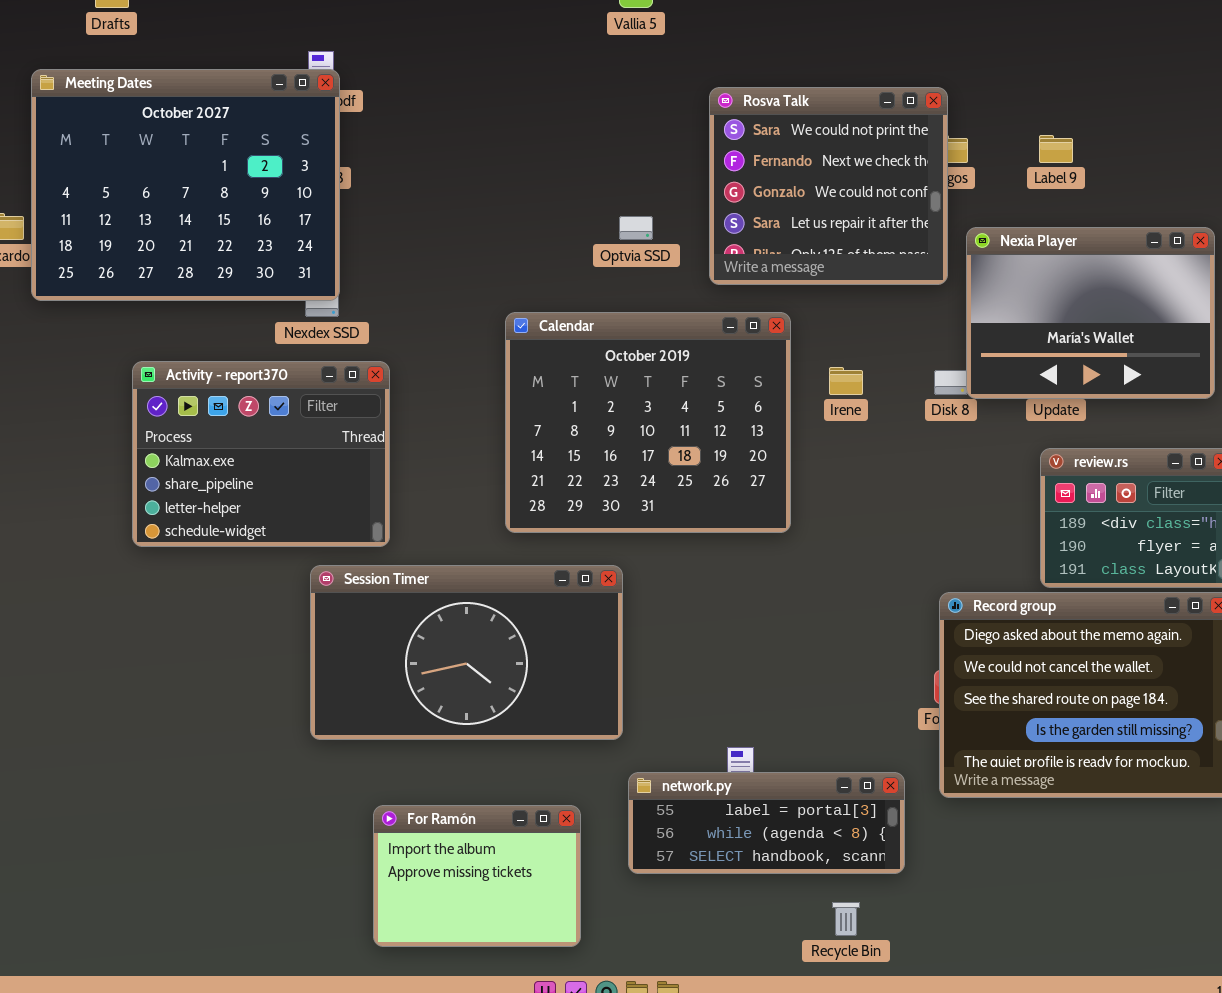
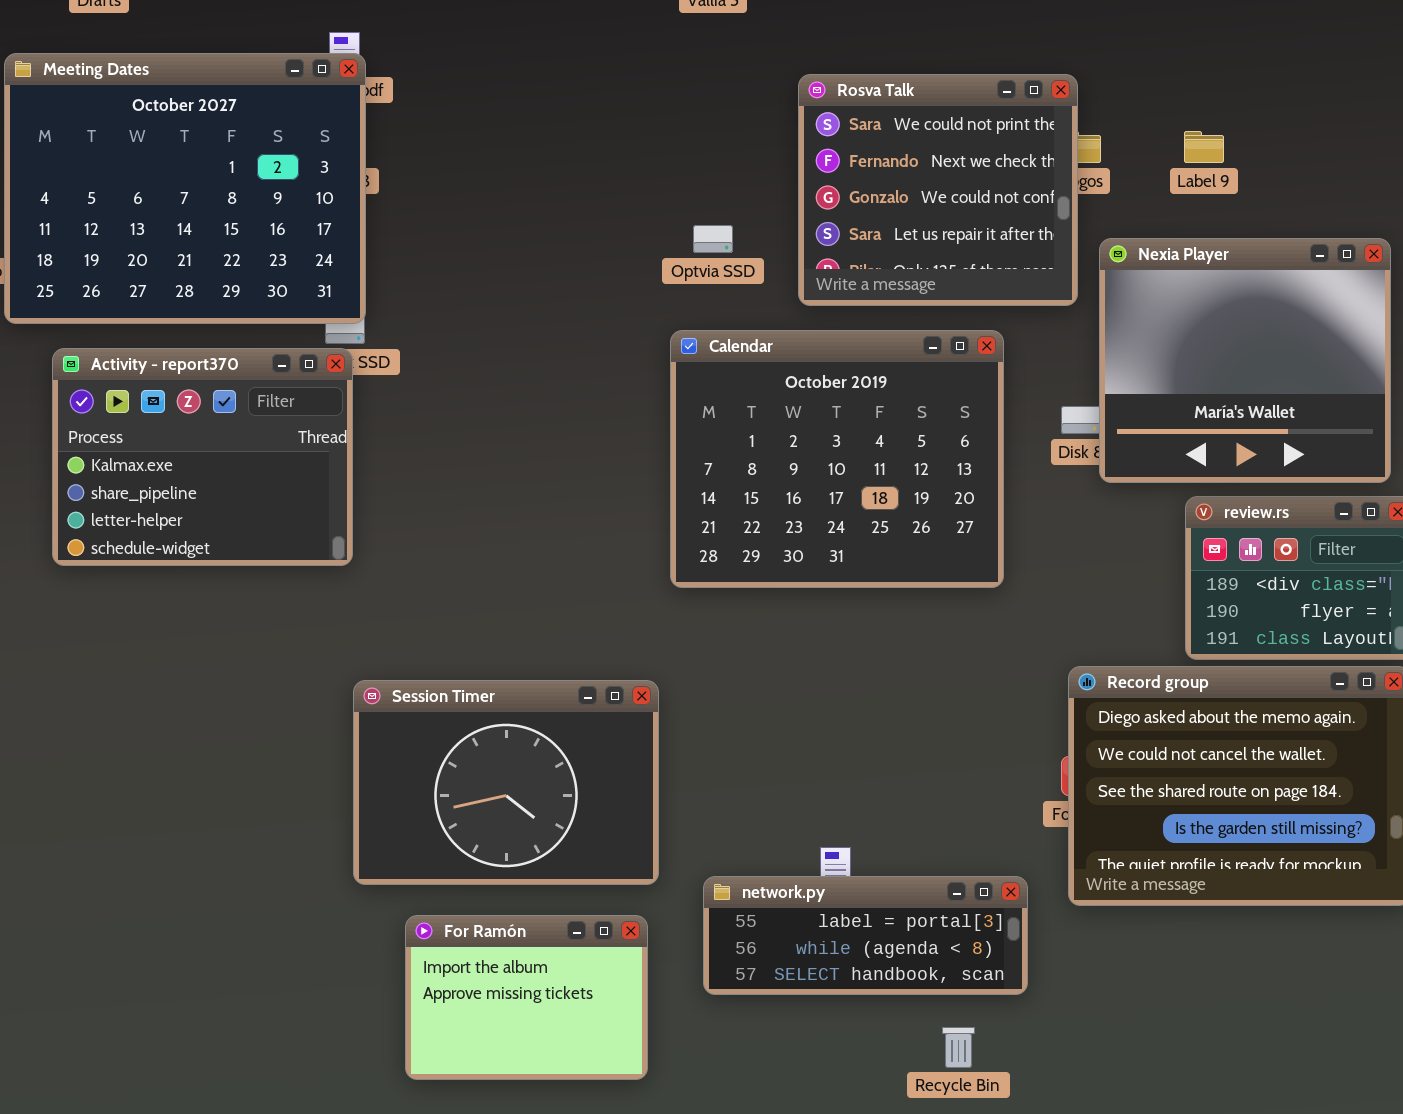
Nexia Player: [966,227,1215,399] -> [1099,238,1391,483], resized
Calendar: [505,312,791,533] -> [670,330,1004,588], moved
Activity - report370: [132,361,390,547] -> [52,348,353,566], moved
Session Timer: [310,565,623,740] -> [353,680,659,885], moved, resized

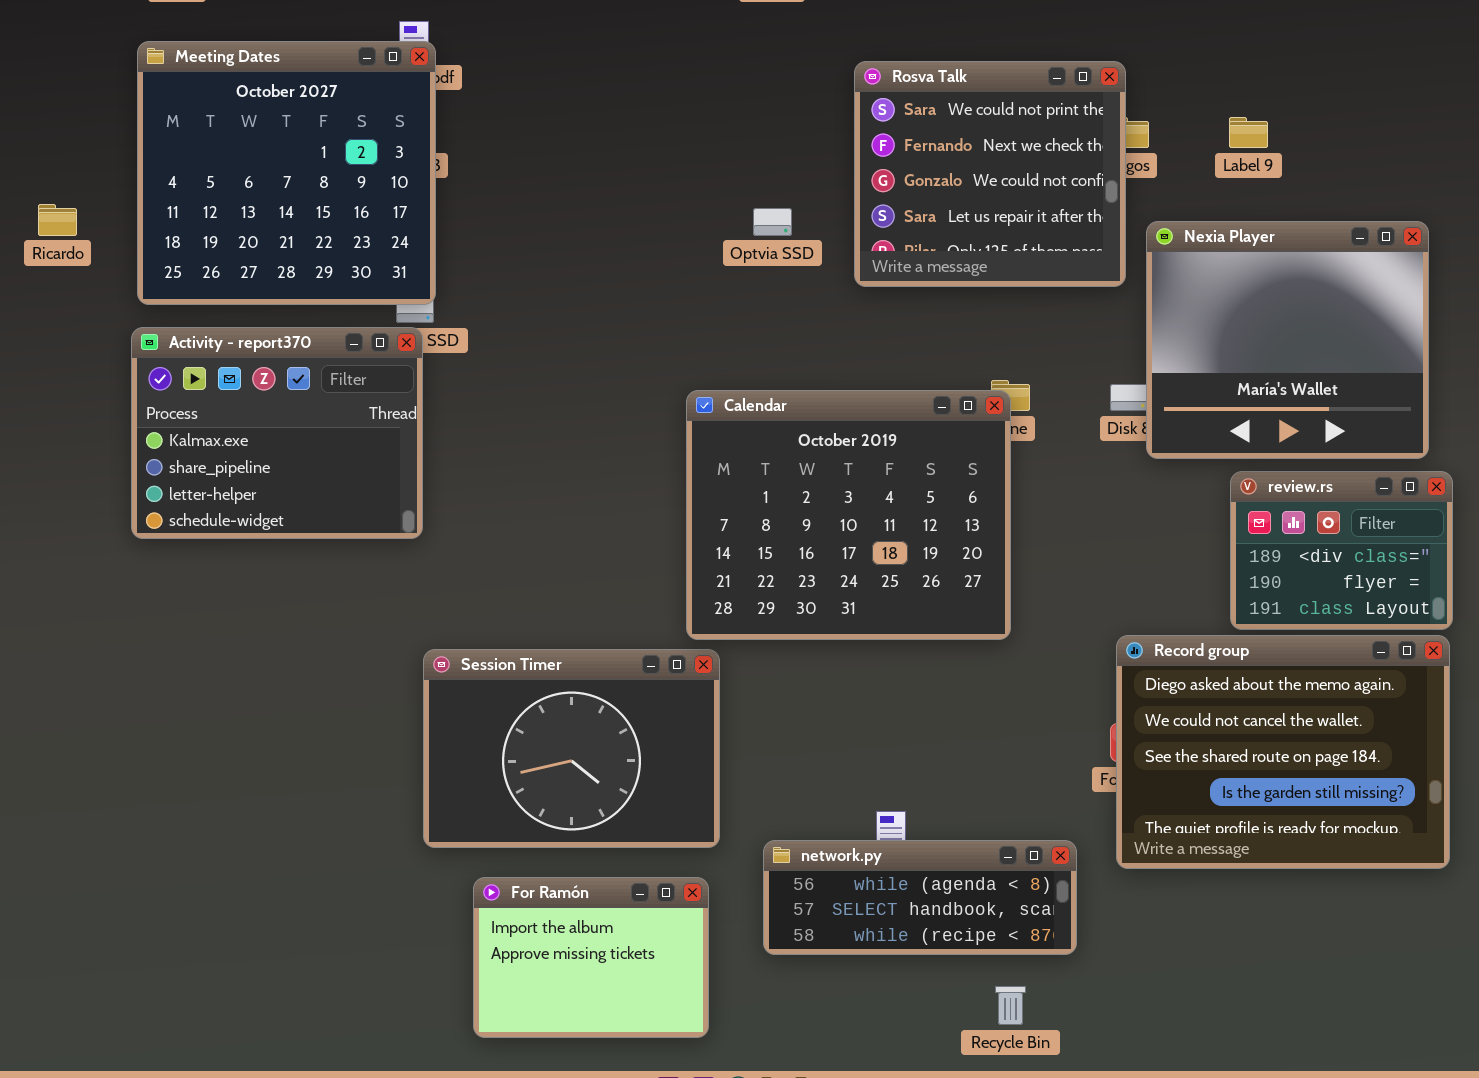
Meeting Dates: [4,53,366,324] -> [137,41,436,305], resized
Calendar: [670,330,1004,588] -> [686,390,1011,640], moved
network.py: [703,876,1028,995] -> [763,840,1077,955], scrolled down 1 row

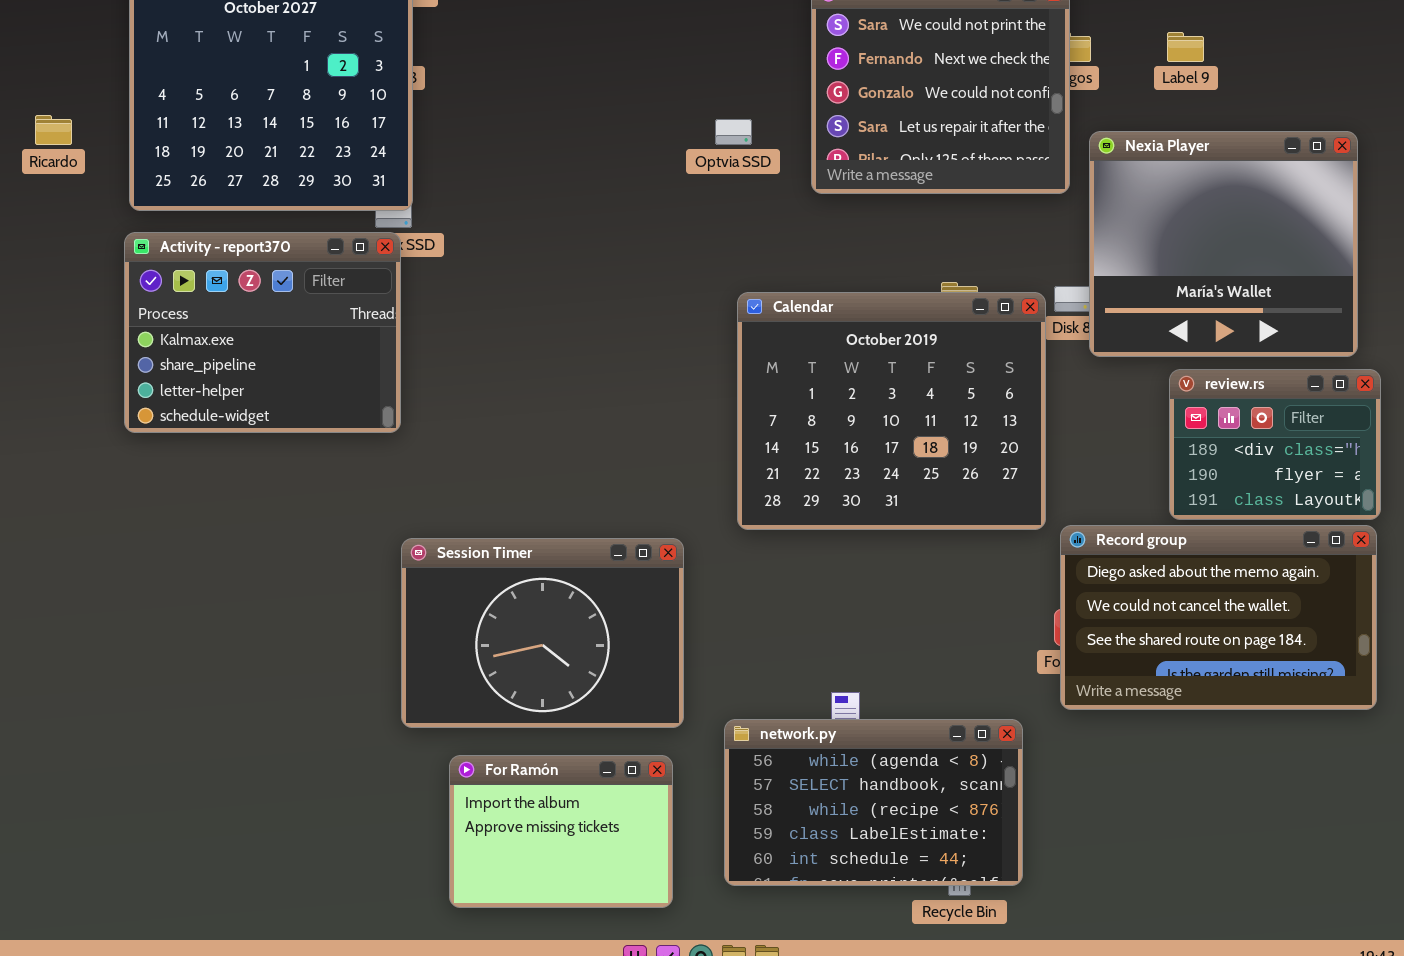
Calendar: [686,390,1011,640] -> [737,292,1046,530], moved
Record group: [1116,635,1450,869] -> [1060,525,1377,710], resized
network.py: [763,840,1077,955] -> [724,719,1023,886], resized

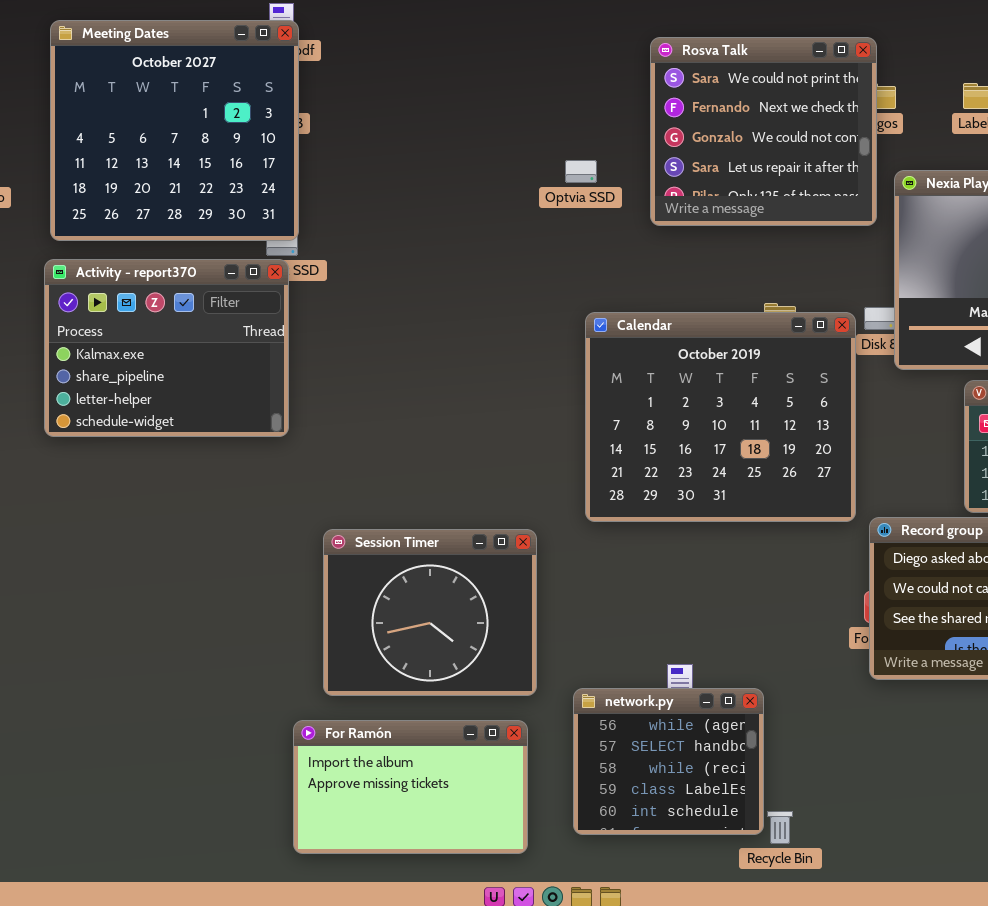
Session Timer: [401,538,684,728] -> [323,529,537,696], resized
network.py: [724,719,1023,886] -> [573,688,764,835], resized
For Ramón: [449,755,673,908] -> [293,720,528,854], resized

